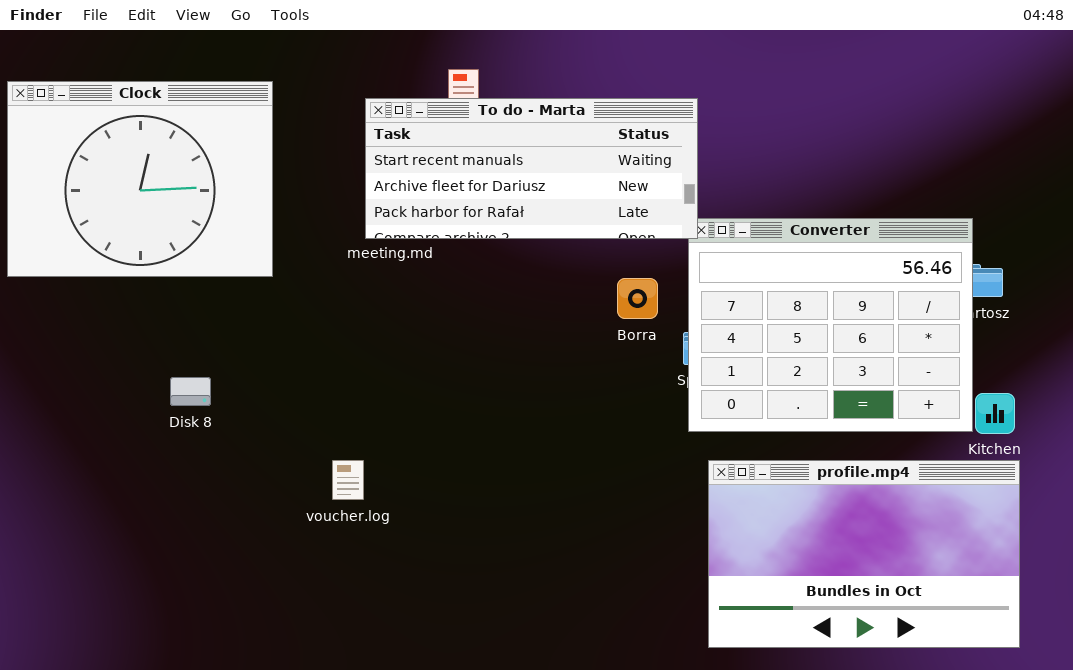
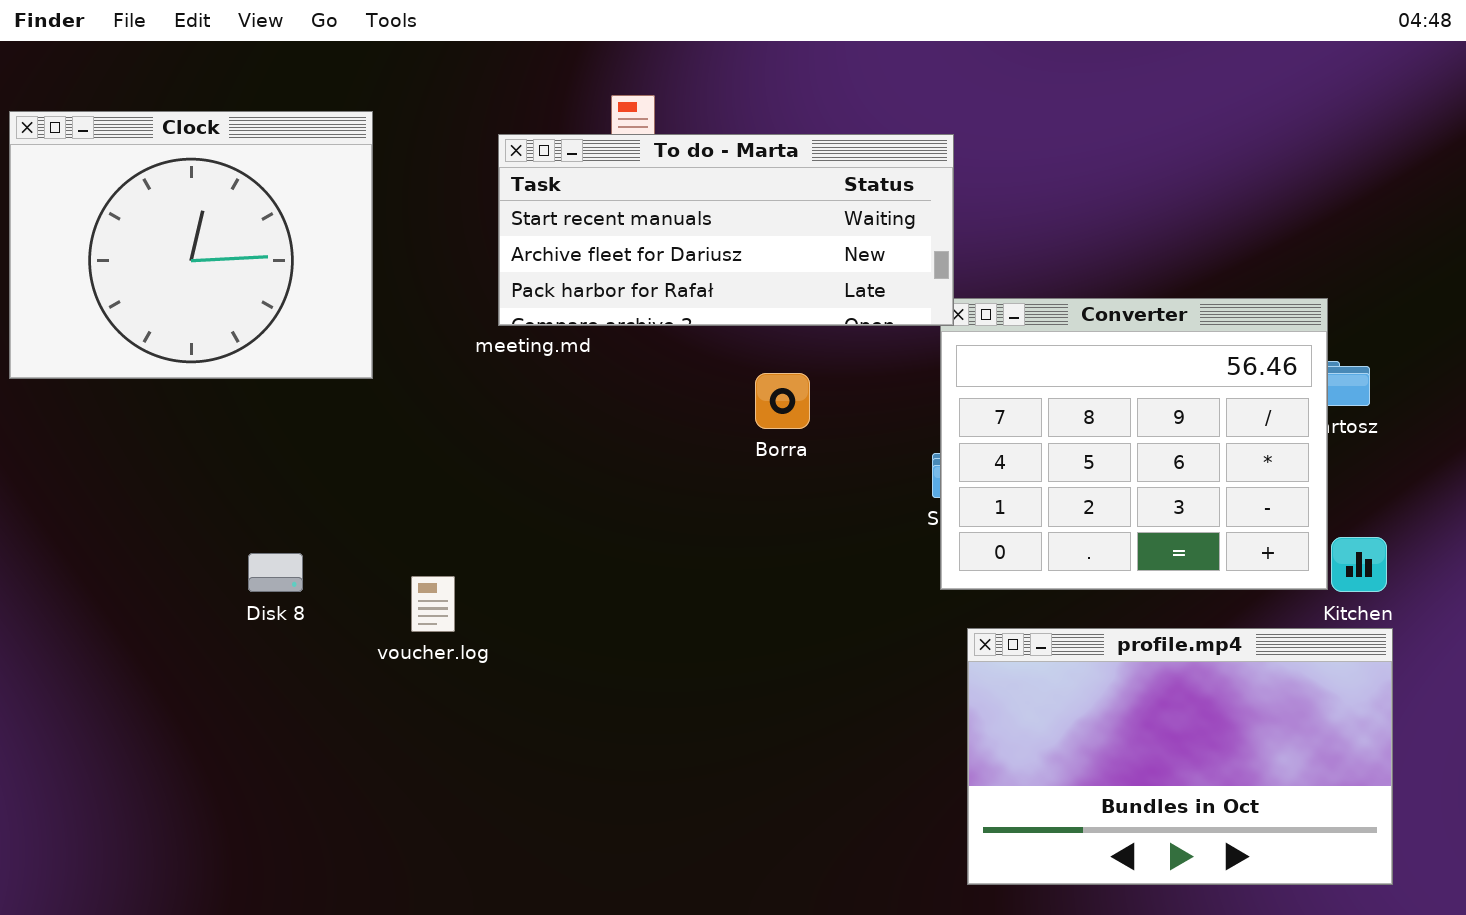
Borra: [617,278,658,319] -> [755,373,810,429], moved
Disk 8: [170,377,211,406] -> [248,553,303,592], moved
voucher.log: [332,460,364,500] -> [411,576,455,632], moved

